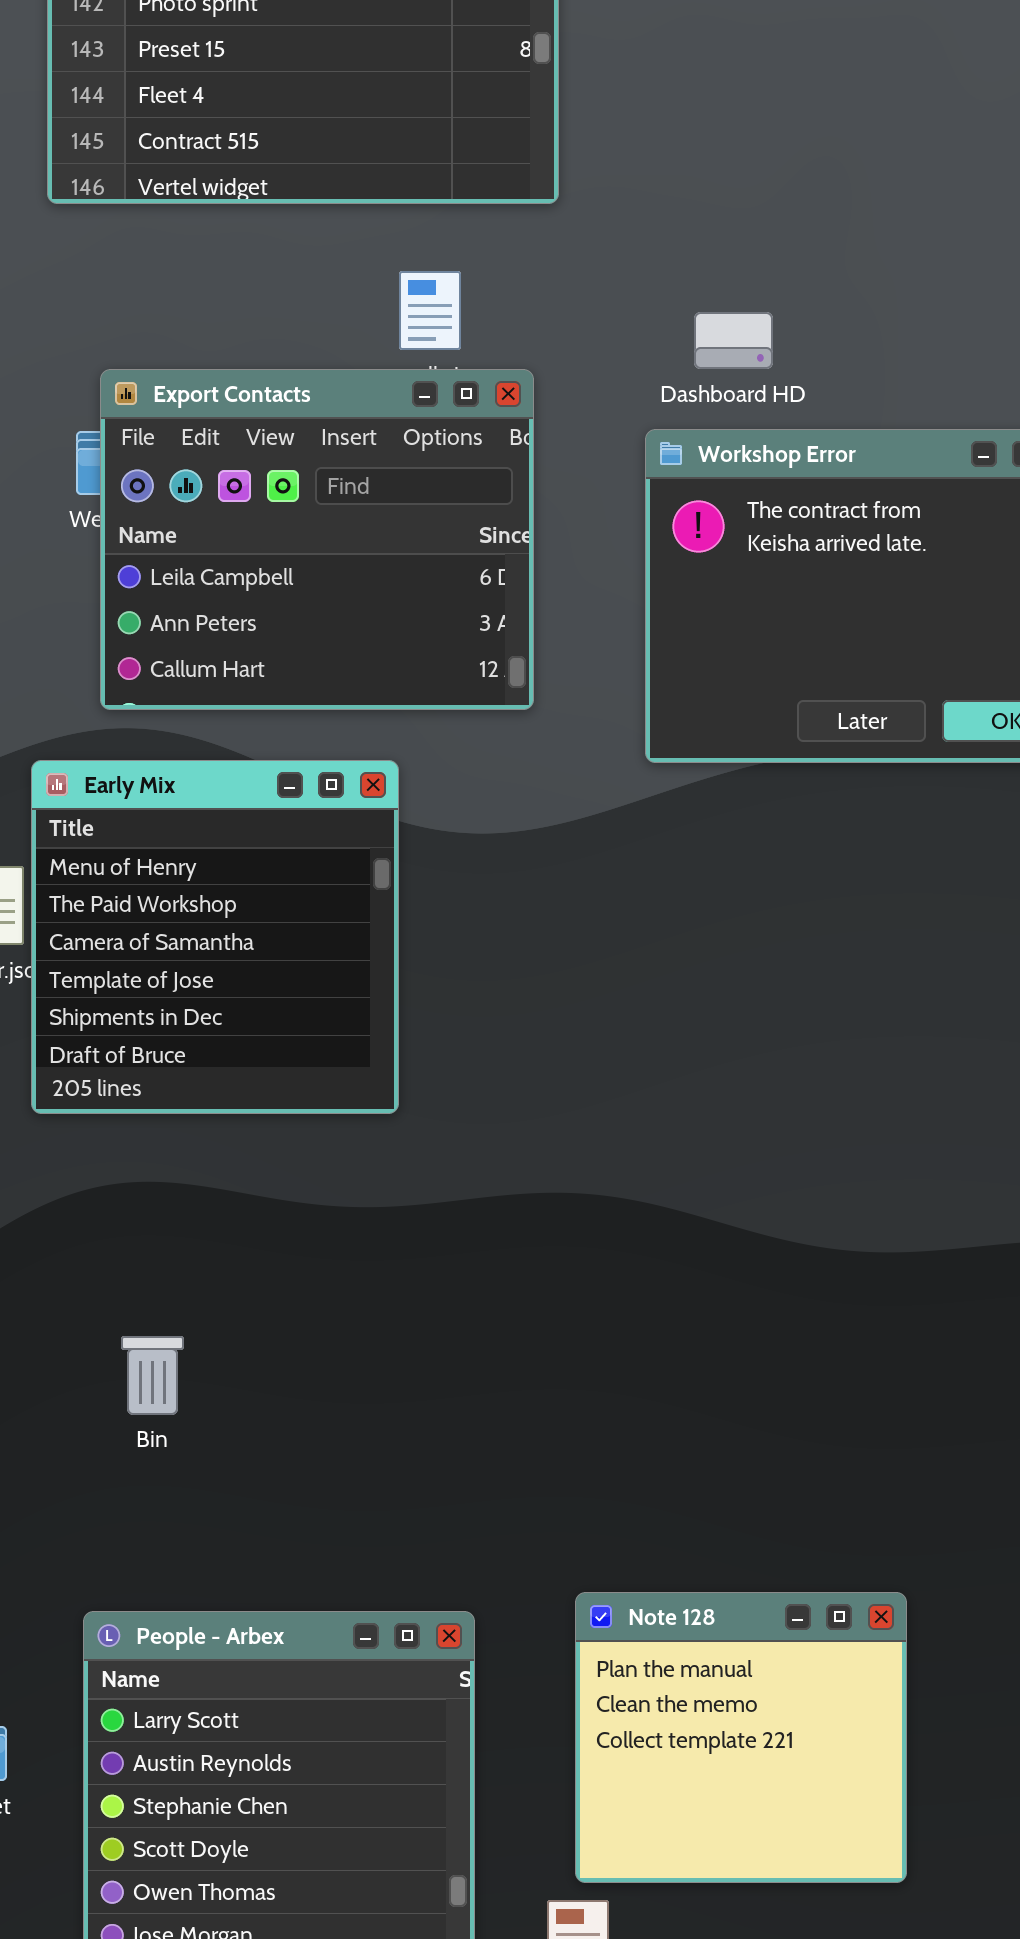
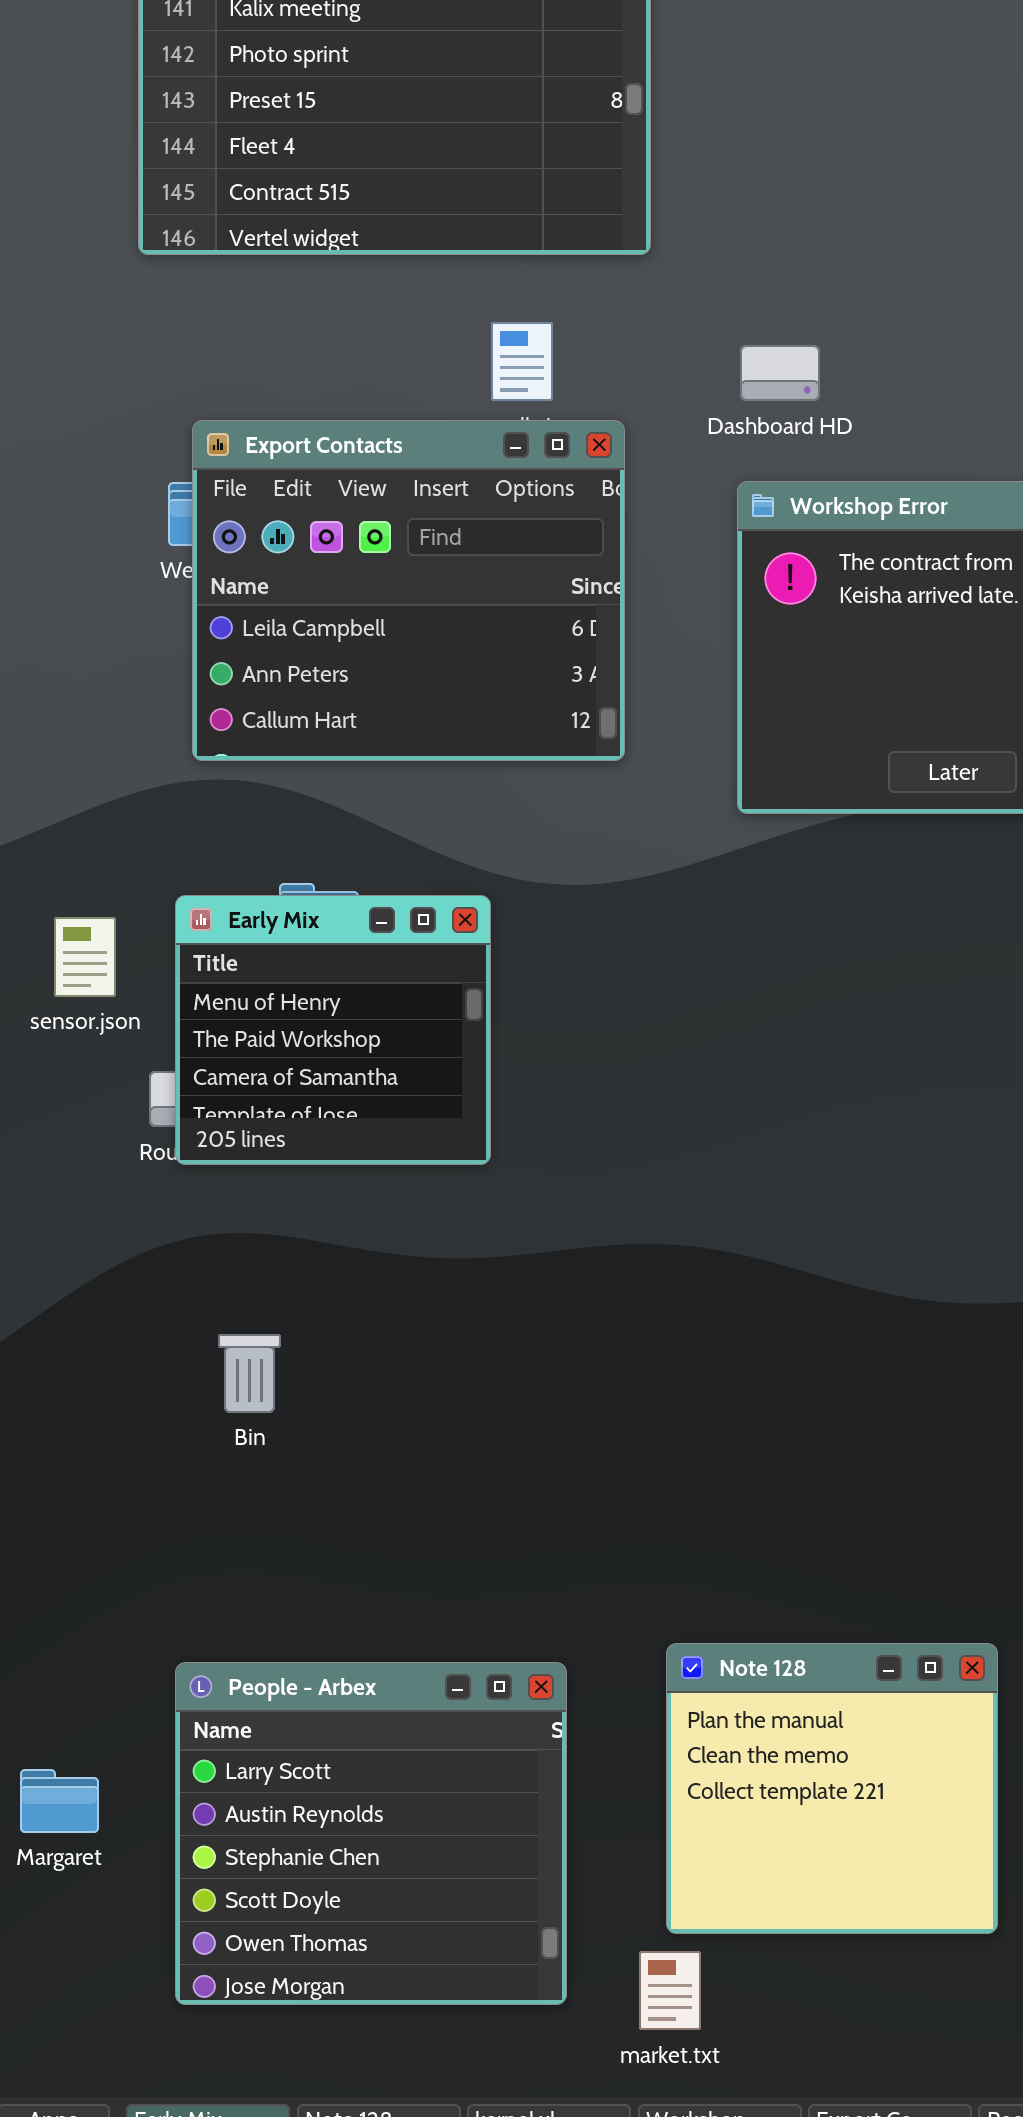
Dashboard HD: [694,312,773,369] -> [740,345,820,401], moved
Early Mix: [31,760,399,1114] -> [175,895,491,1165], resized
Bin: [121,1336,184,1415] -> [218,1334,281,1413], moved

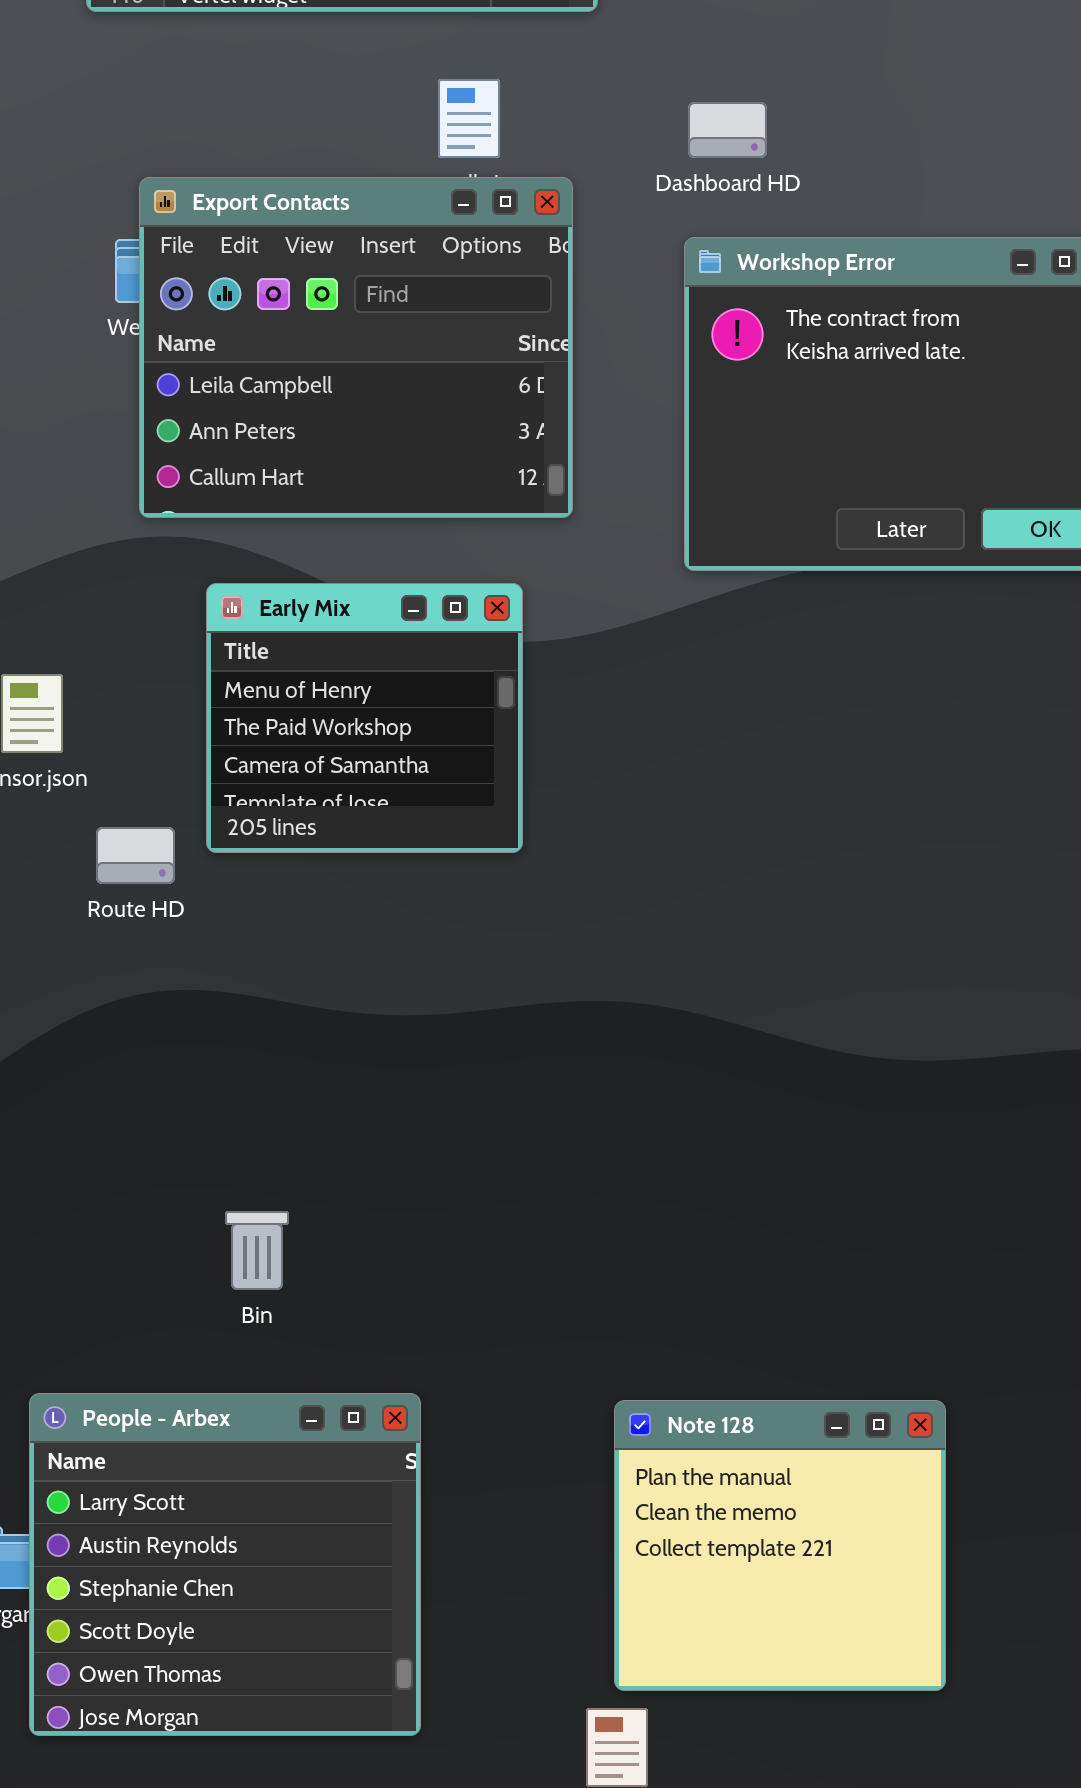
Early Mix: [175,895,491,1165] -> [206,583,523,853], moved
Bin: [218,1334,281,1413] -> [225,1211,289,1290], moved
People - Arbex: [175,1662,567,2005] -> [29,1393,421,1736], moved

